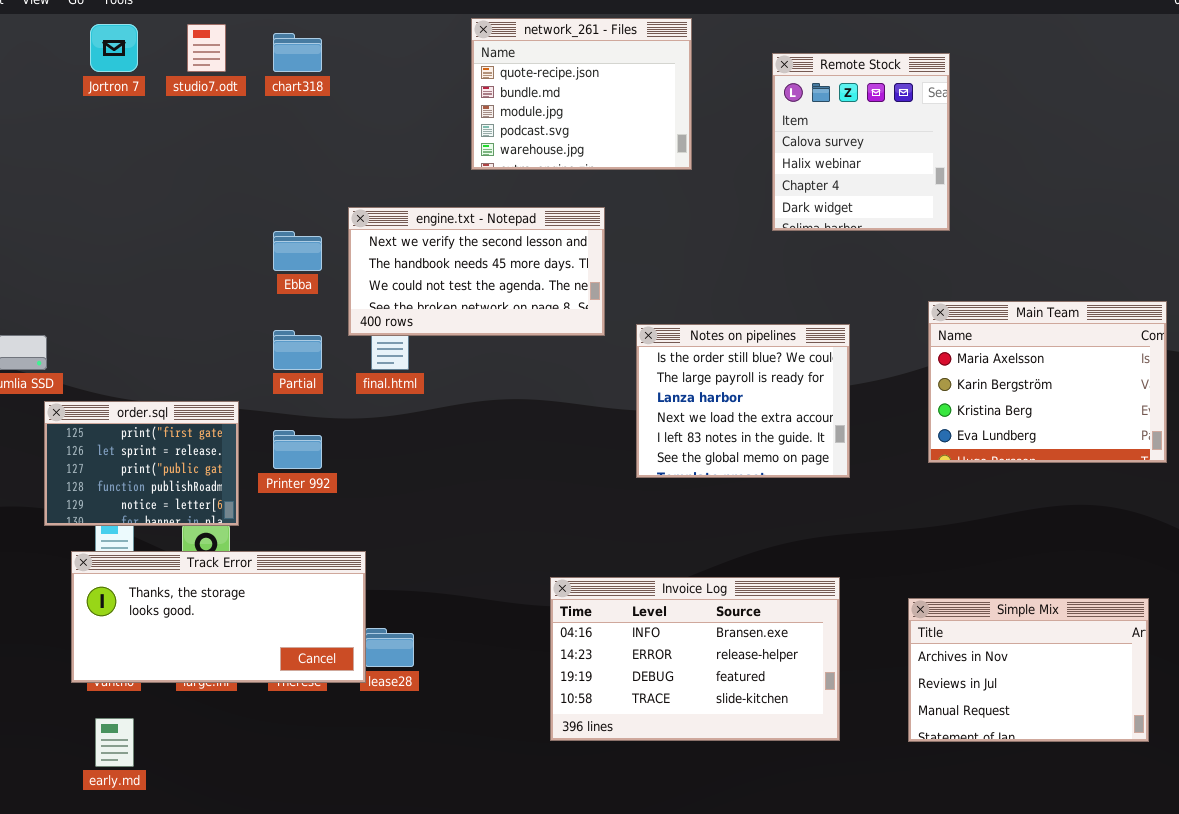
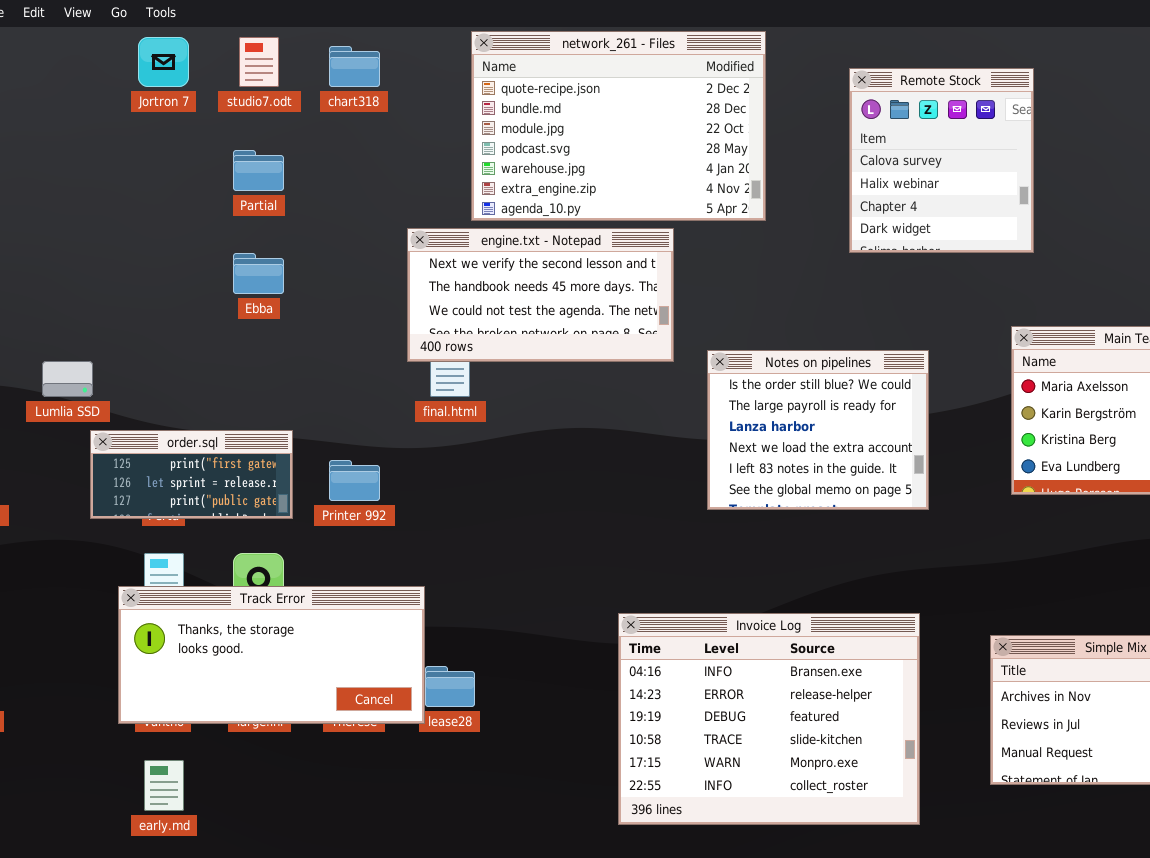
network_261 - Files: [471,18,692,170] -> [471,31,766,221], resized
Ebba: [273,231,322,271] -> [233,253,284,294], moved
Partial: [273,330,322,370] -> [233,150,284,191], moved
order.sql: [44,401,239,526] -> [90,430,293,519], resized
Invoice Log: [550,577,840,741] -> [618,613,920,825], resized

